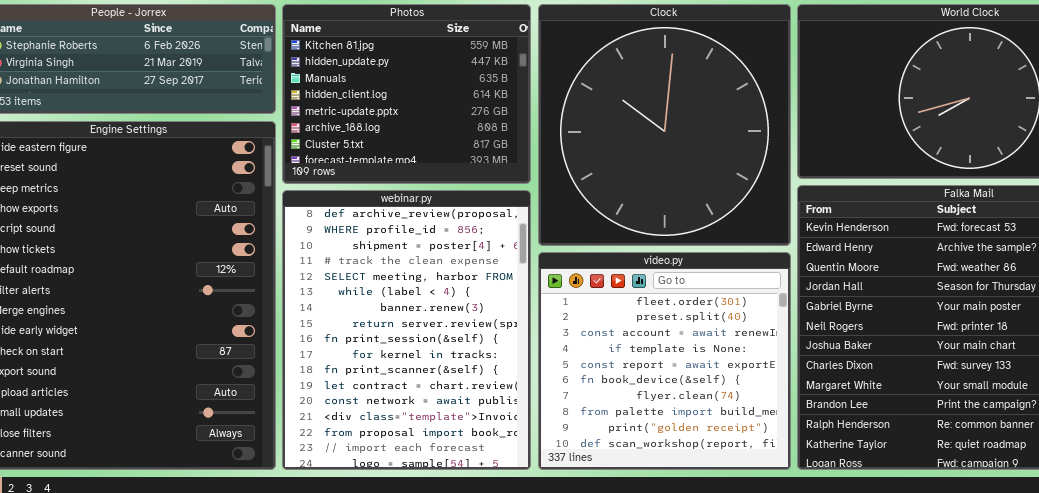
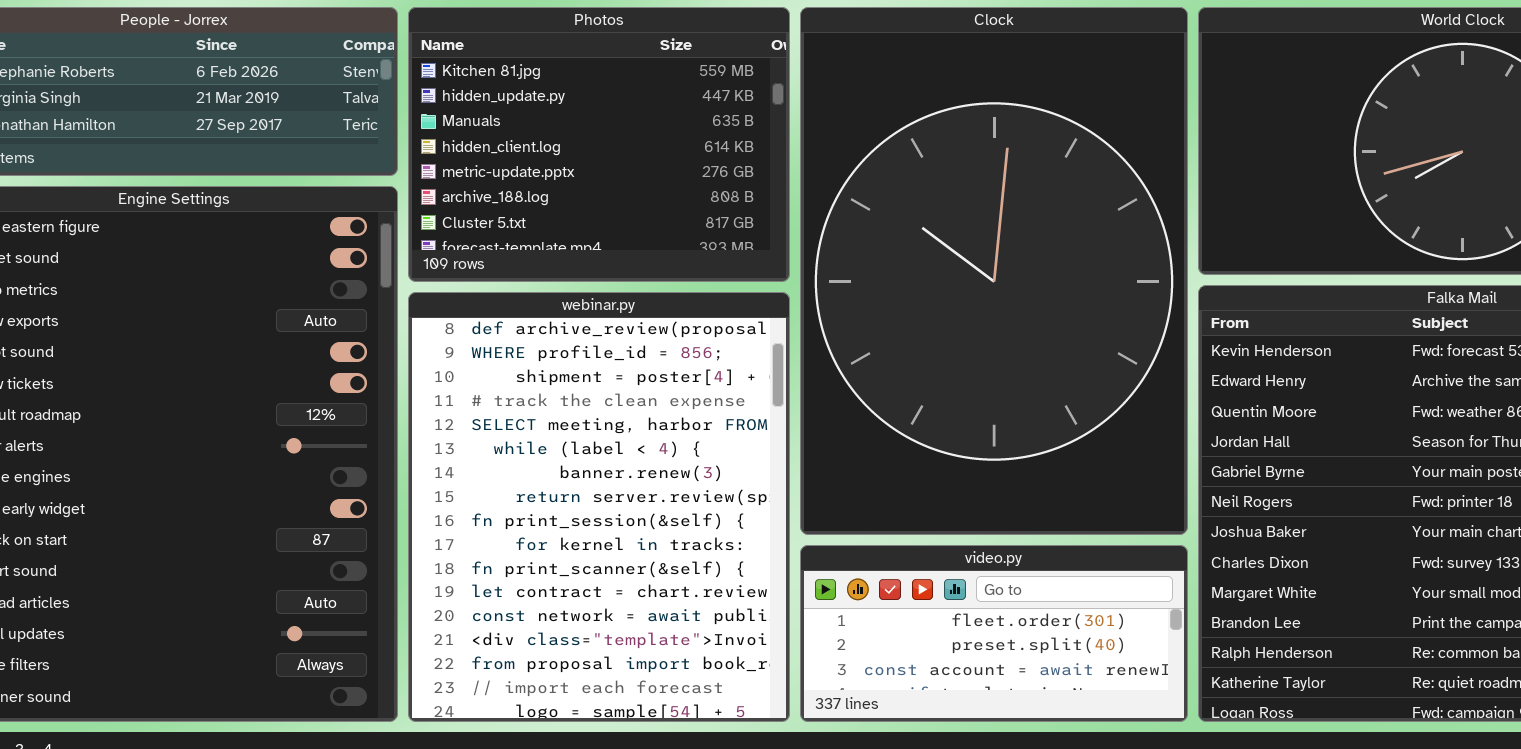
Clock: [538,4,791,246] -> [800,7,1188,535], resized
video.py: [538,252,791,470] -> [800,545,1188,722], resized

